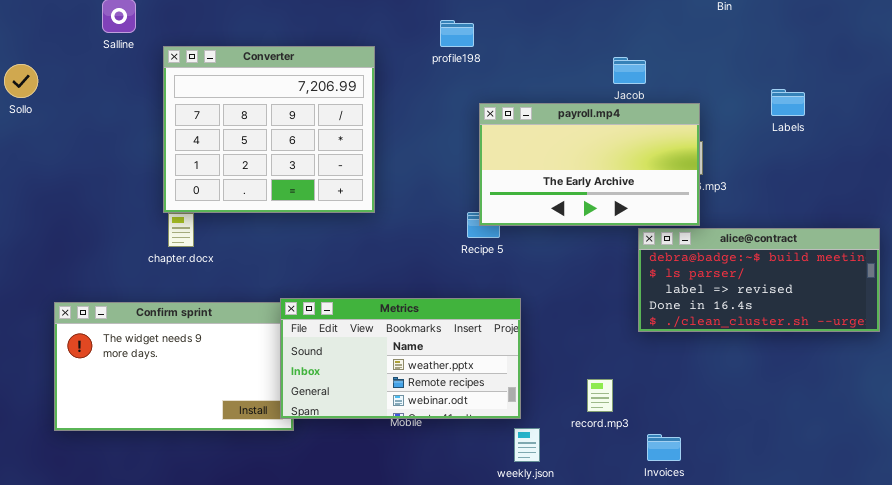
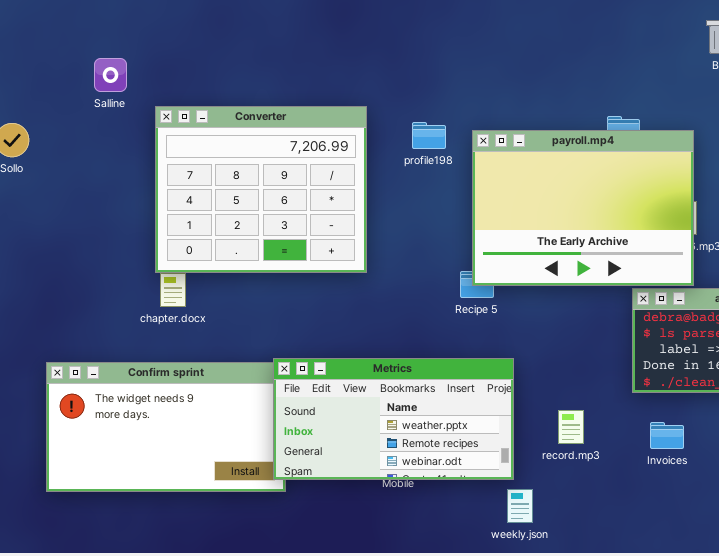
profile198: [440,20,474,47] -> [412,122,446,149], moved
payroll.mp4: [479,103,700,226] -> [472,130,694,286], resized
record.mp3: [587,379,613,412] -> [558,410,584,444], moved
Invoices: [647,434,681,461] -> [650,422,684,449], moved

